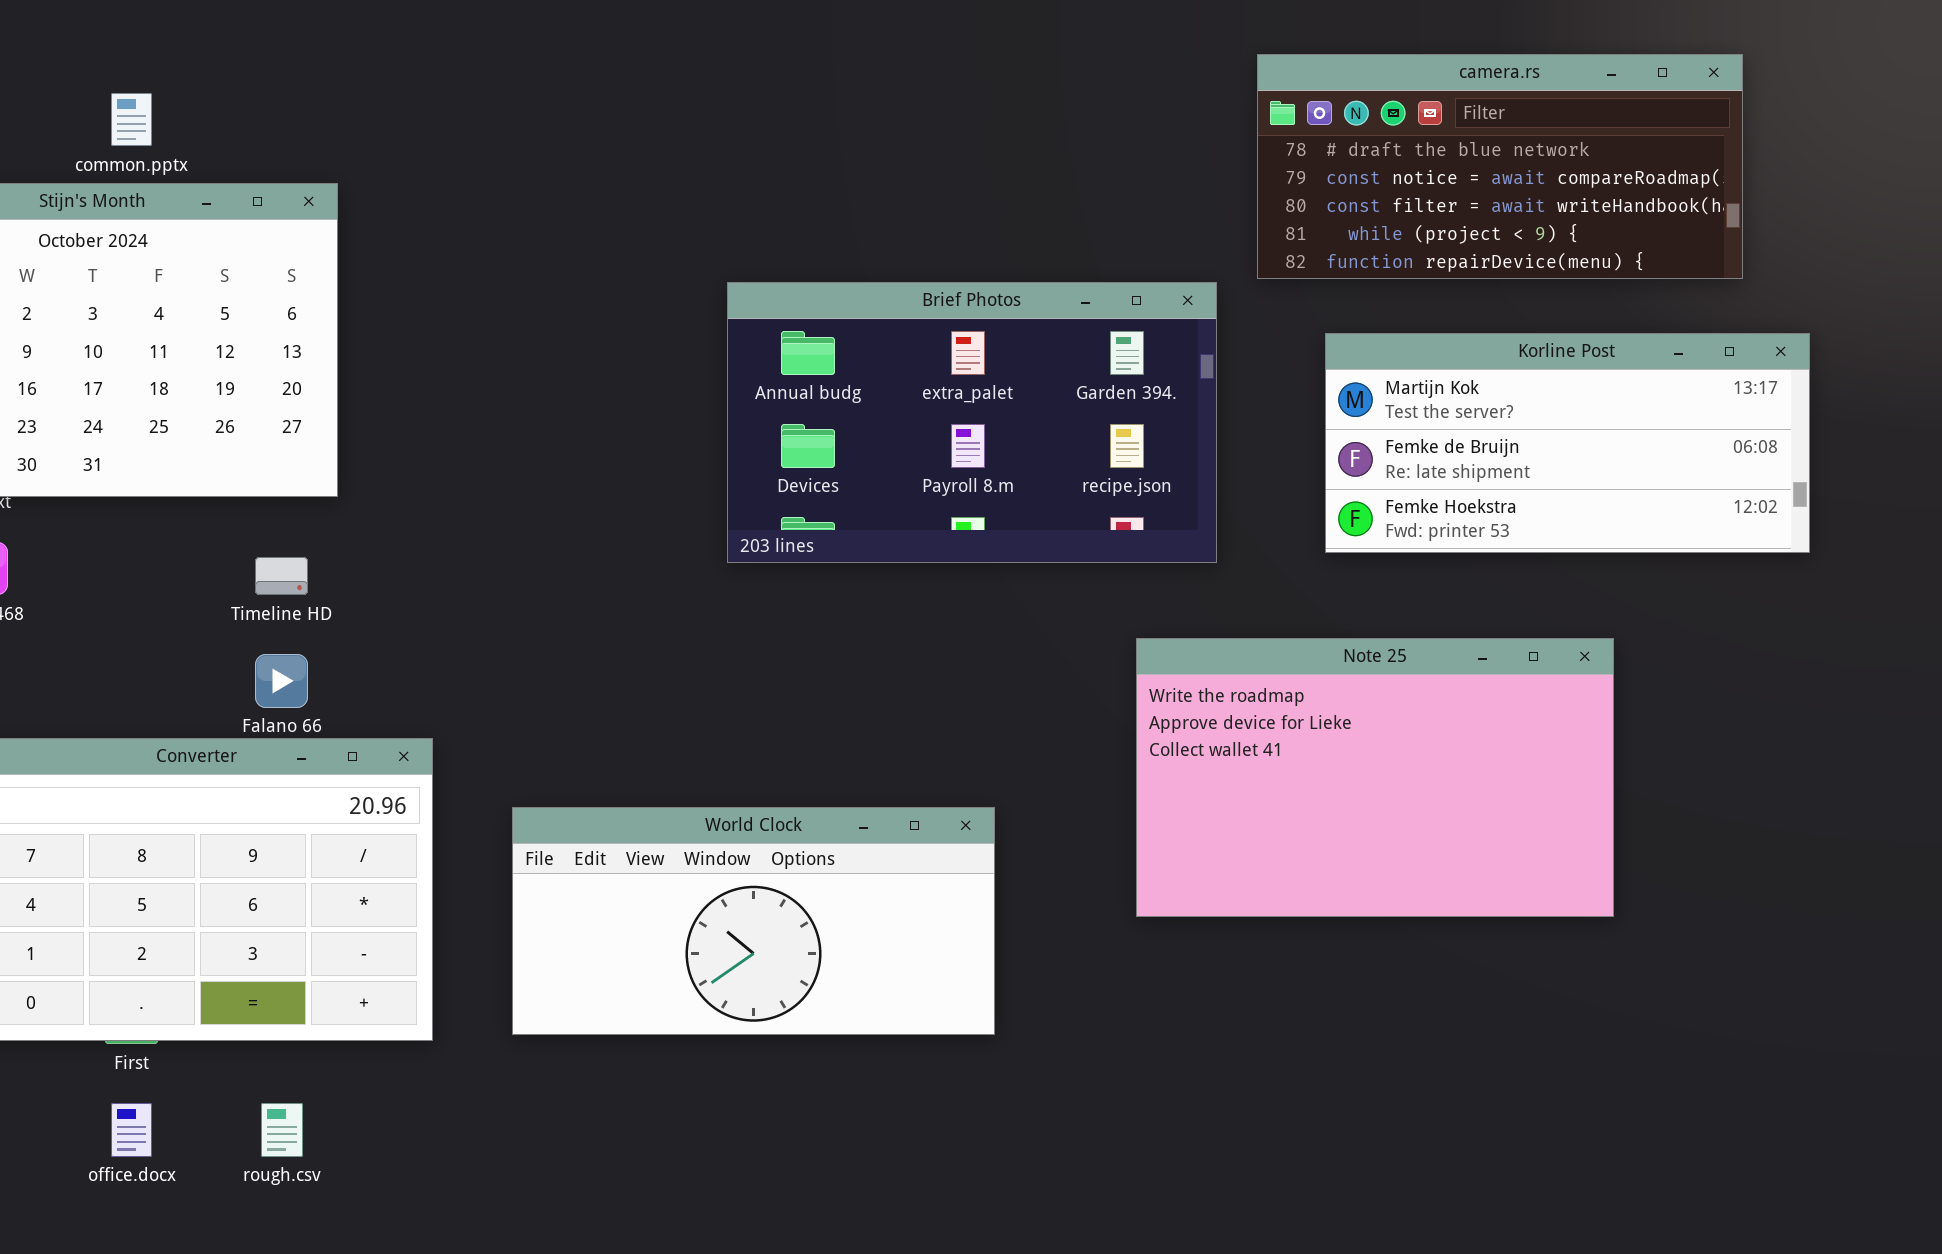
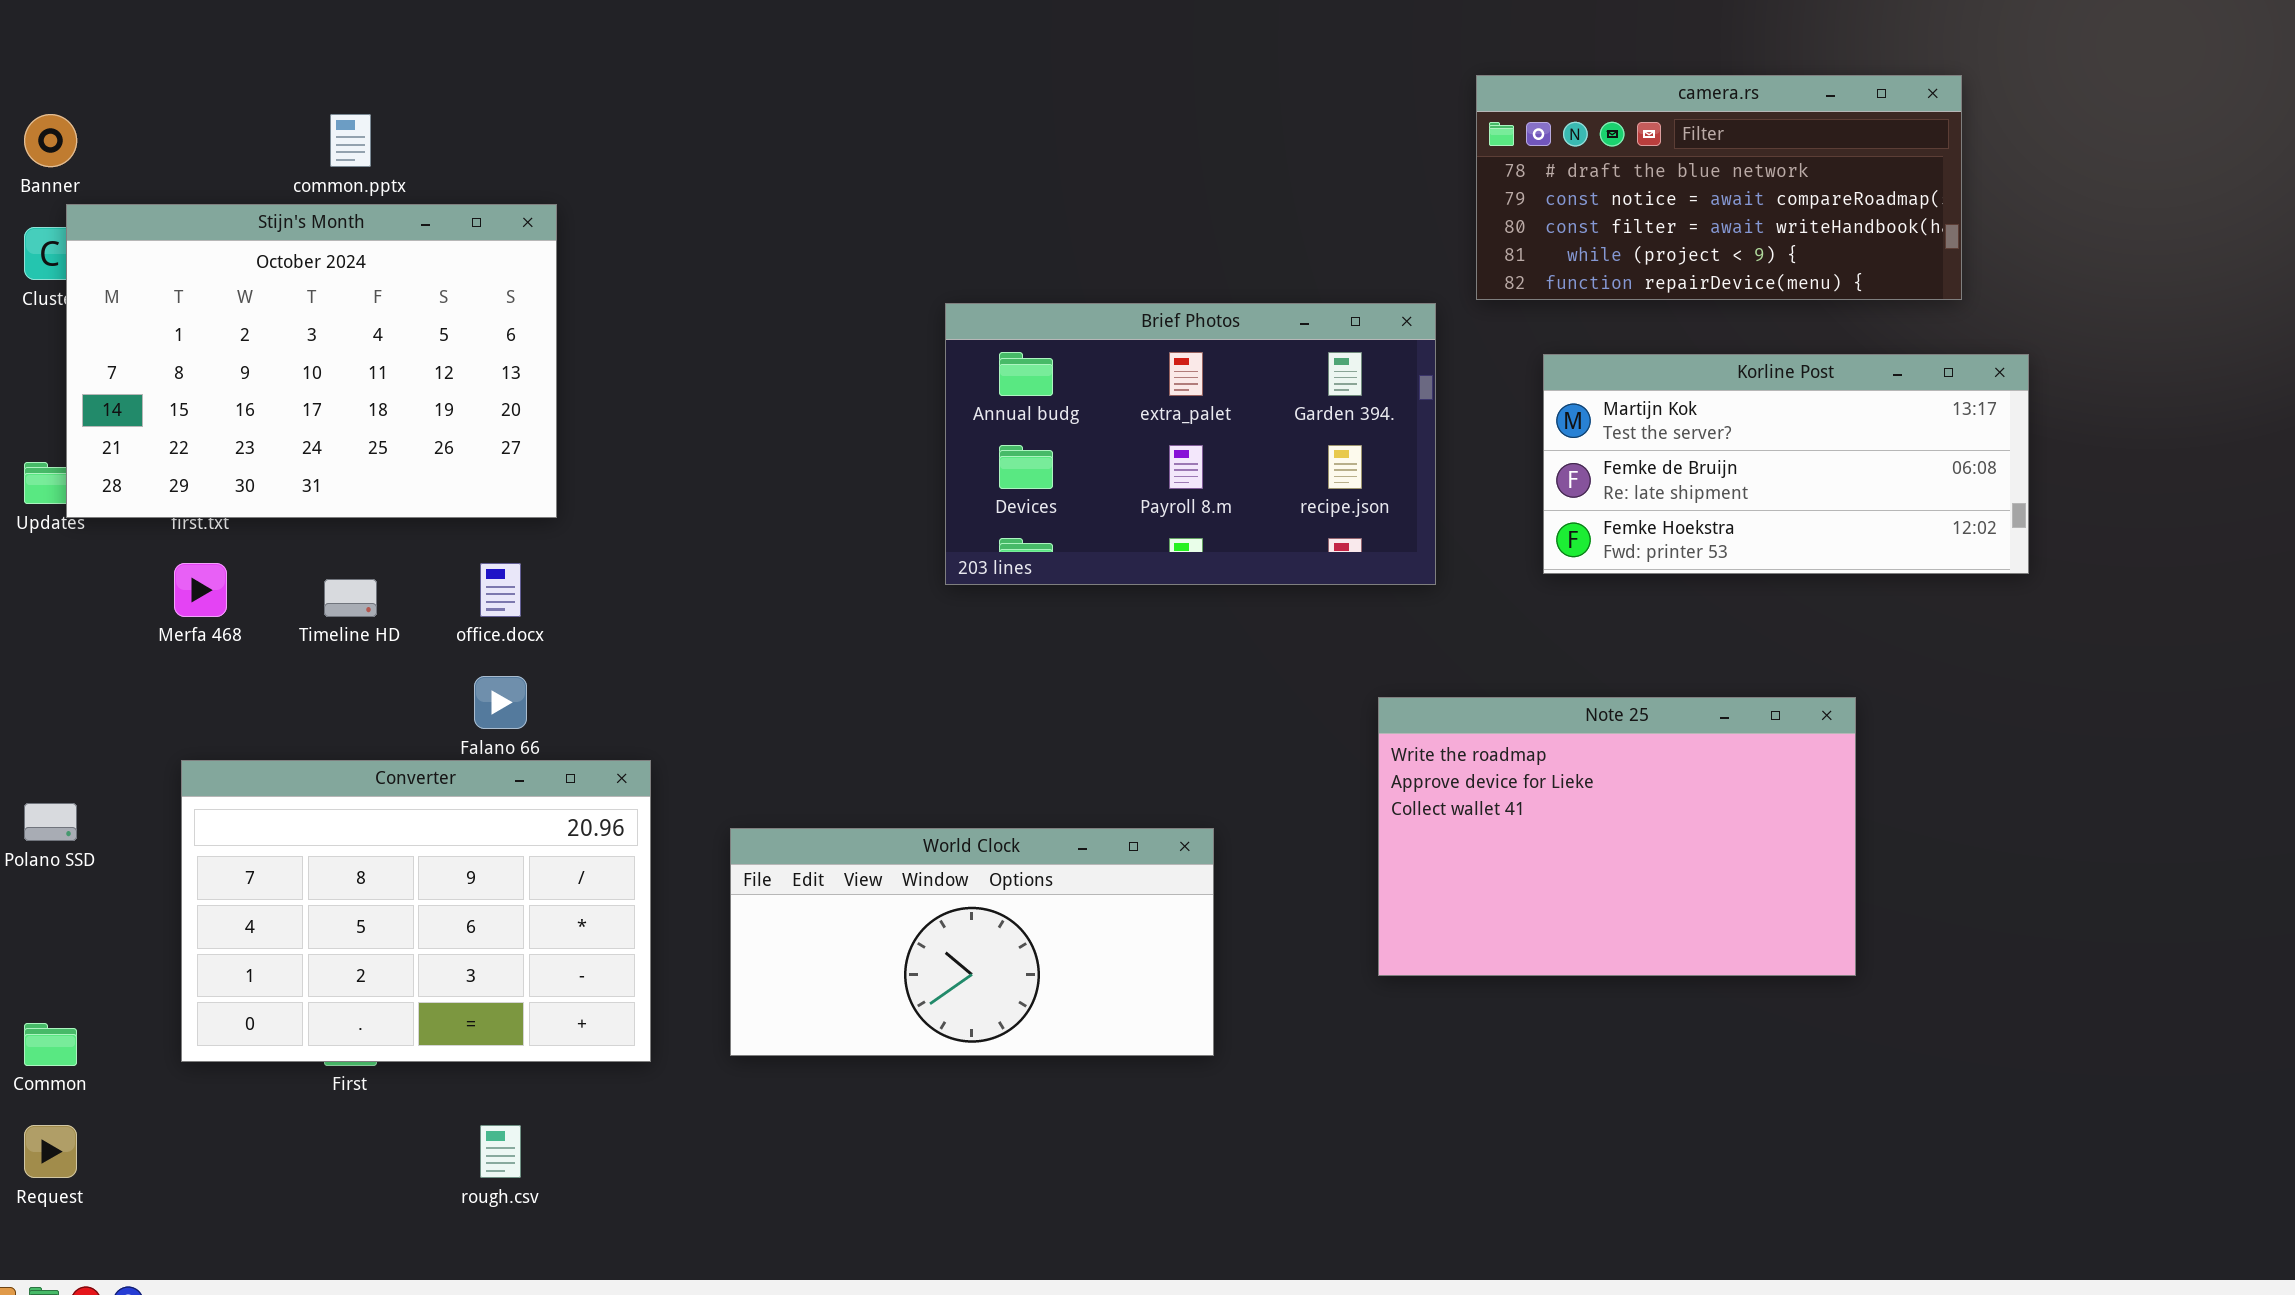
Timeline HD: [255,557,308,595] -> [324,579,377,617], moved
Note 25: [1136,638,1614,917] -> [1378,697,1856,976], moved
office.docx: [111,1103,152,1157] -> [480,563,521,617], moved

